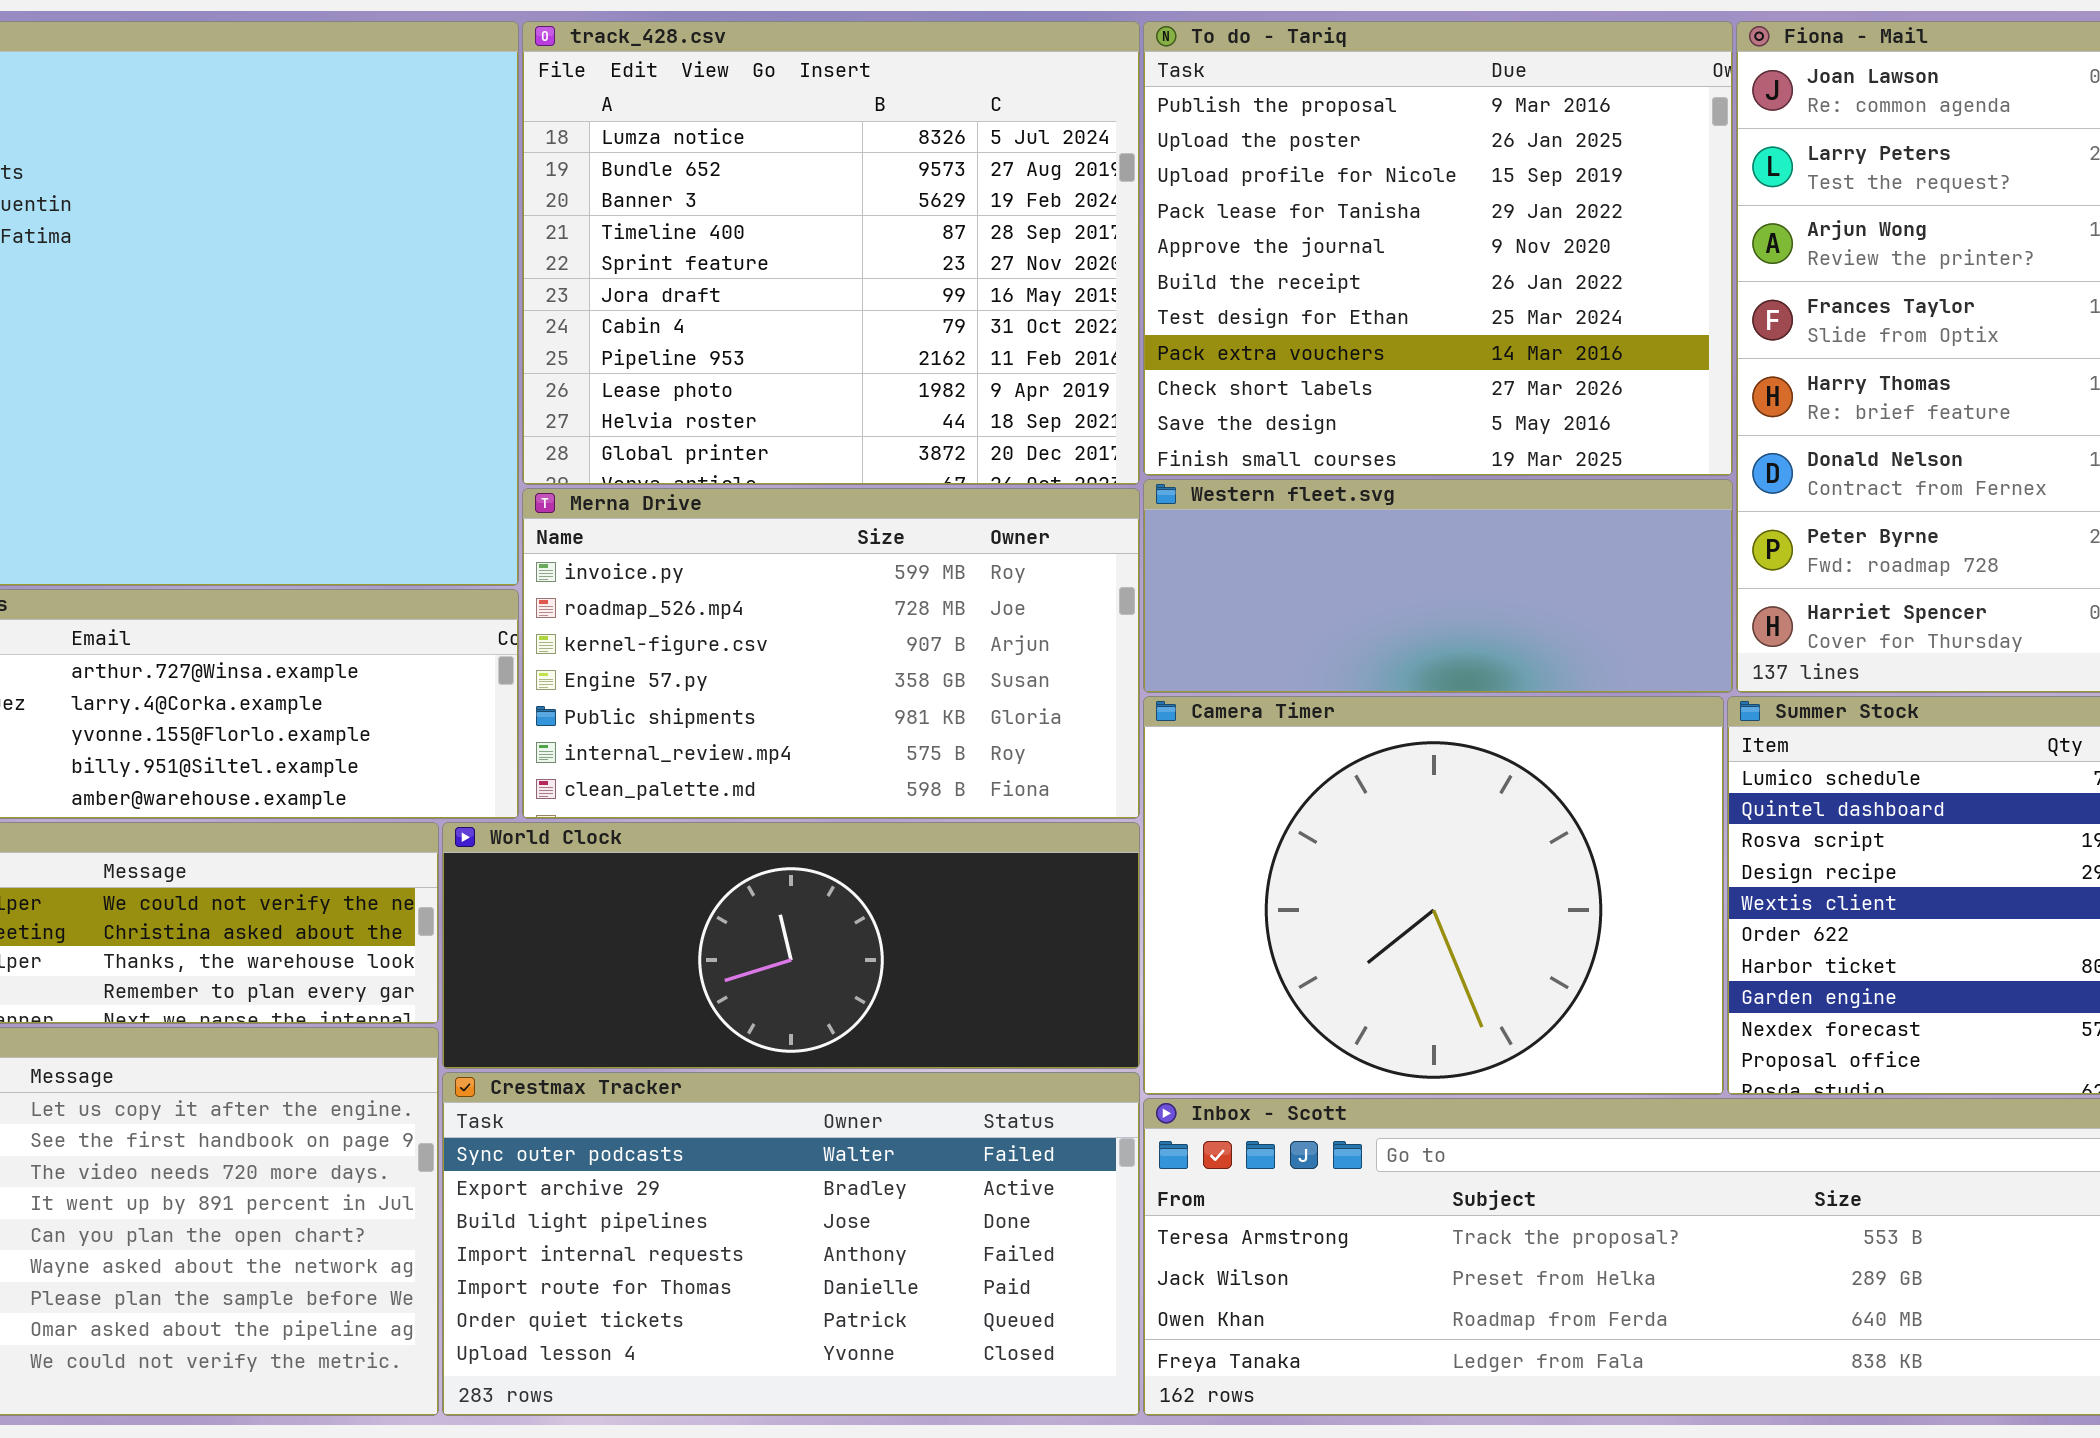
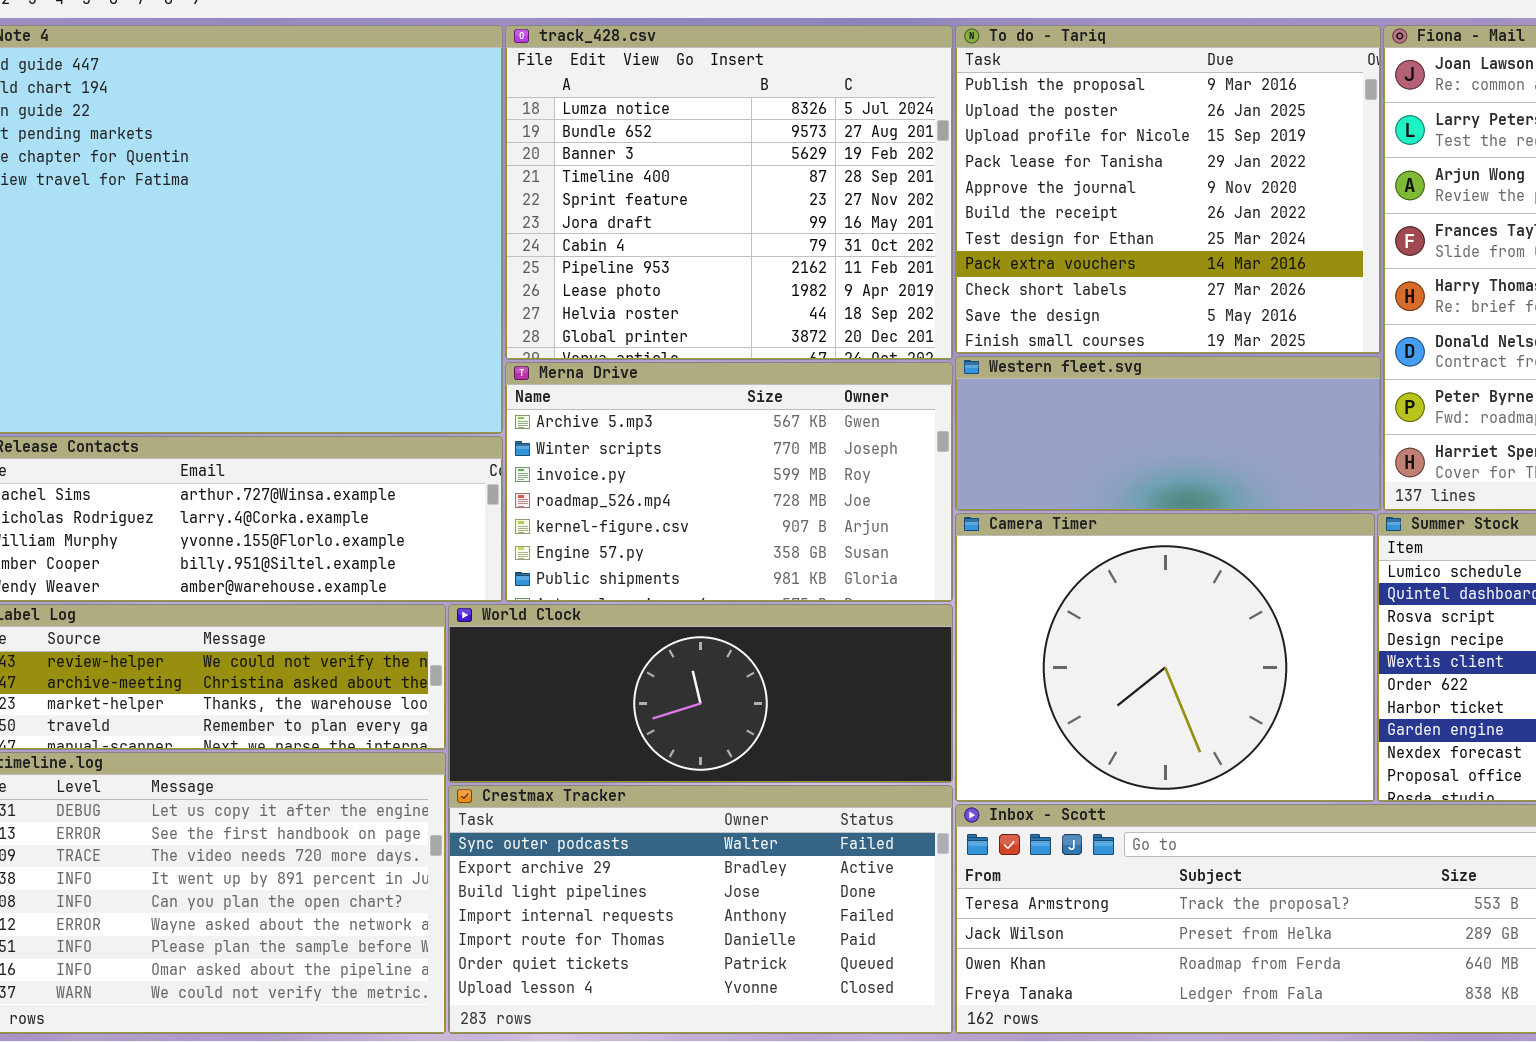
Merna Drive: [522,488,1140,819] -> [505,362,953,602], scrolled up 2 rows

